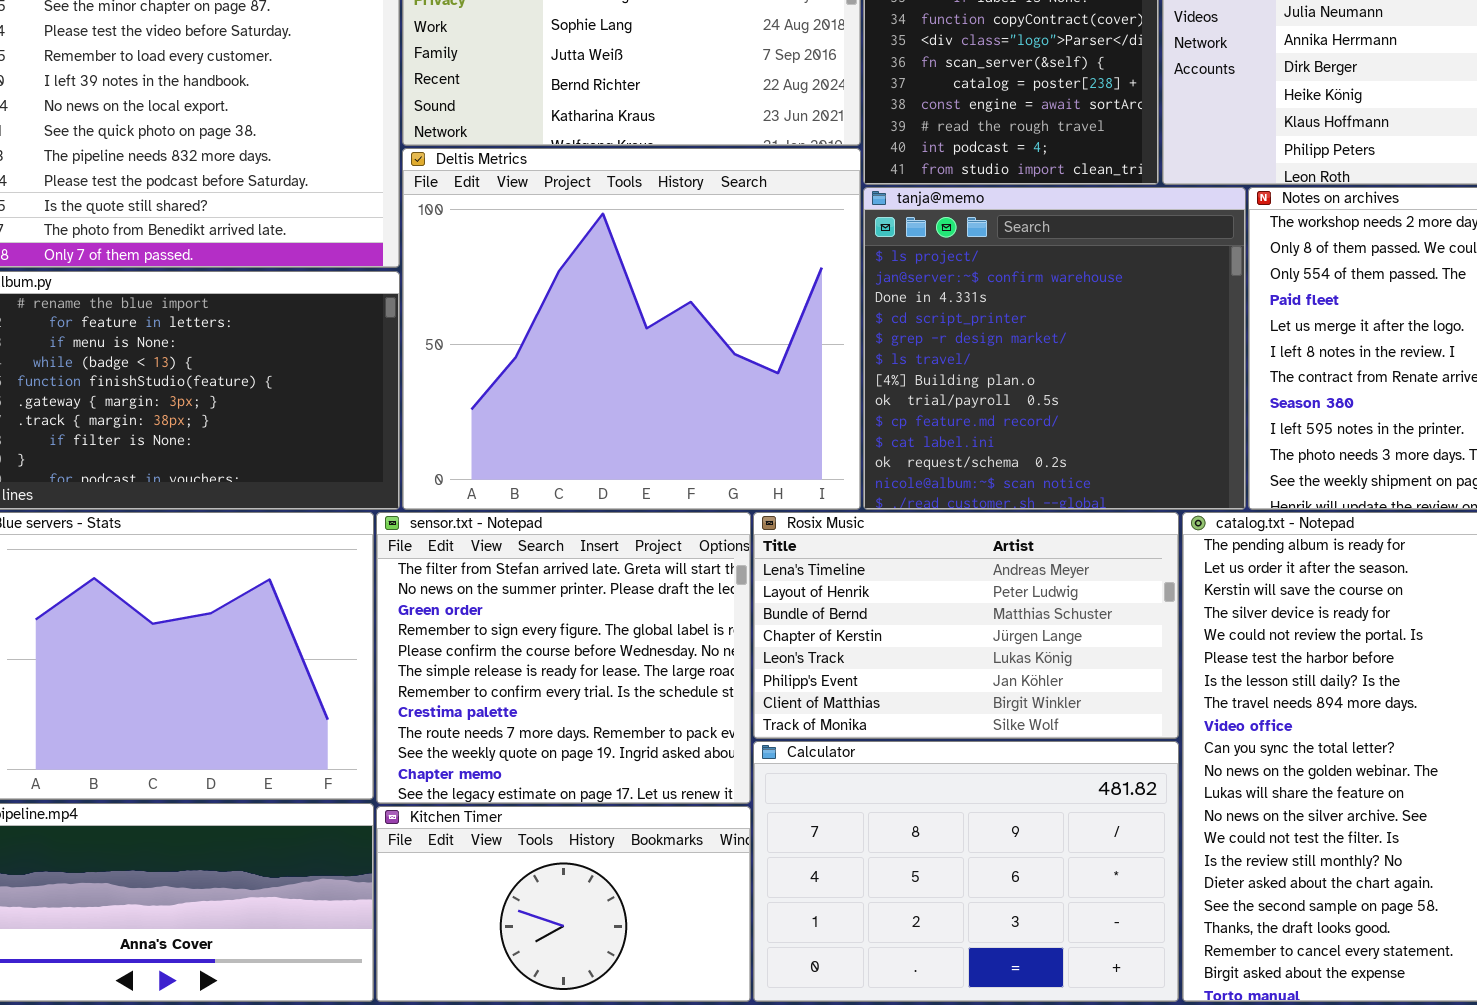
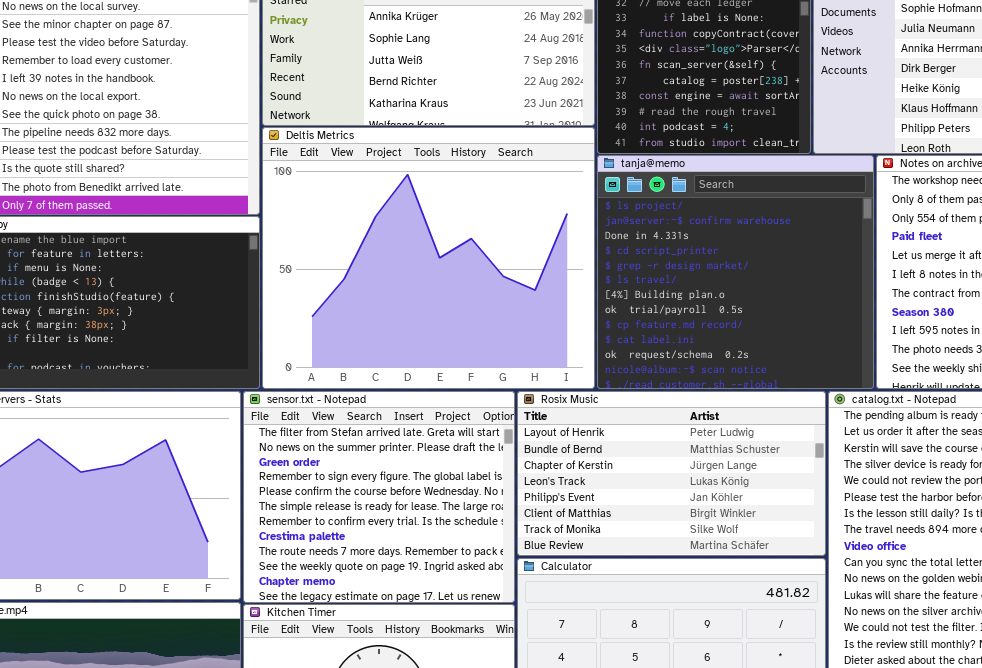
Rosix Music: [753,512,1179,739] -> [517,391,826,556], scrolled down 1 row

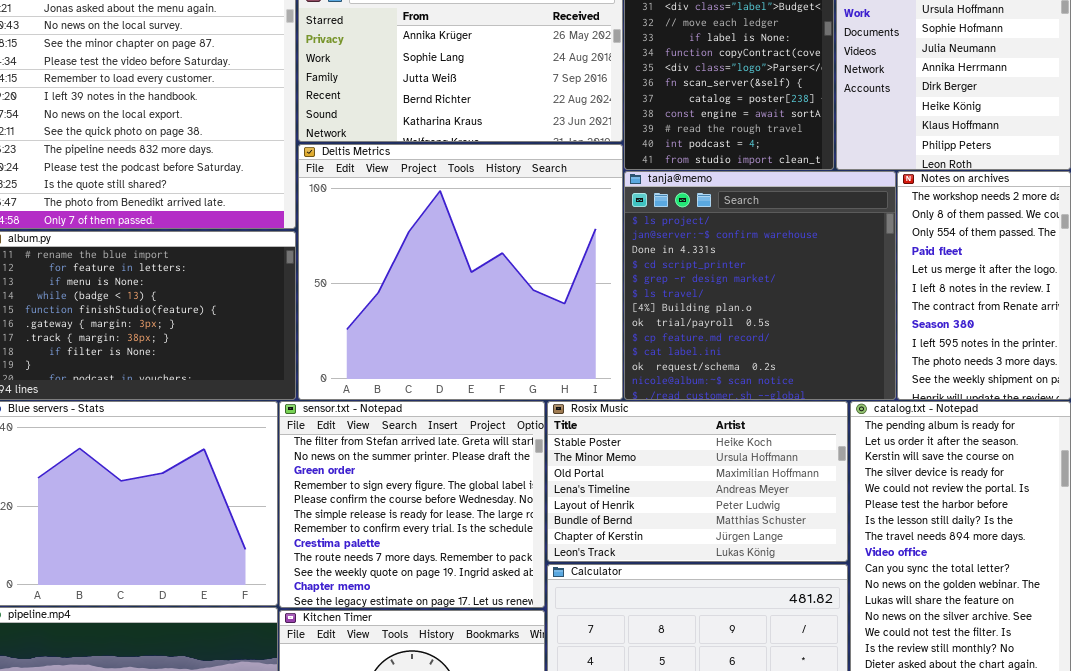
Rosix Music: [517,391,826,556] -> [547,401,848,562], scrolled up 4 rows

